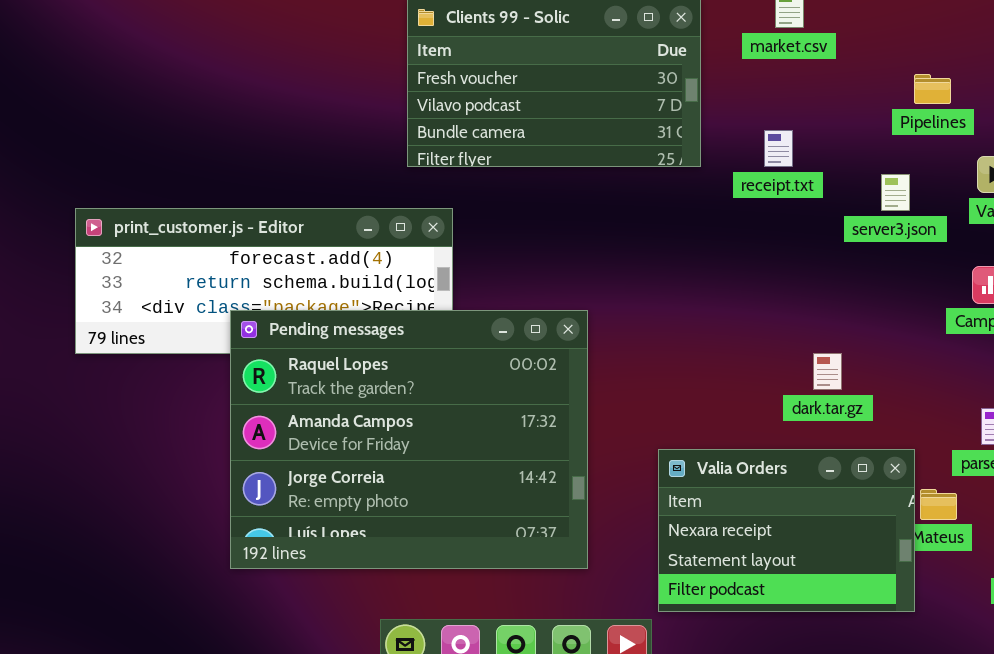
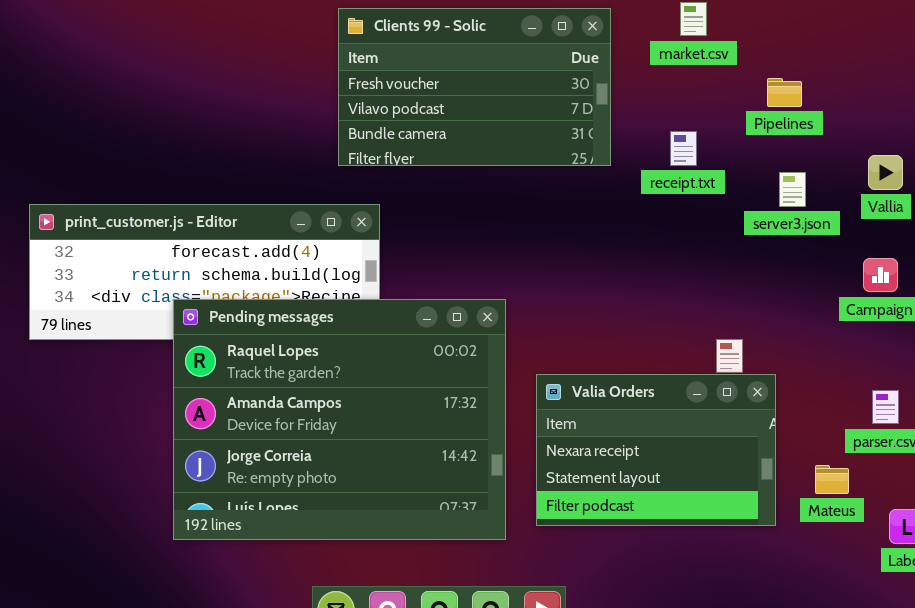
Pipelines: [914,74,951,104] -> [767,78,802,107], moved
Valia Orders: [658,449,915,612] -> [536,374,776,526], moved

